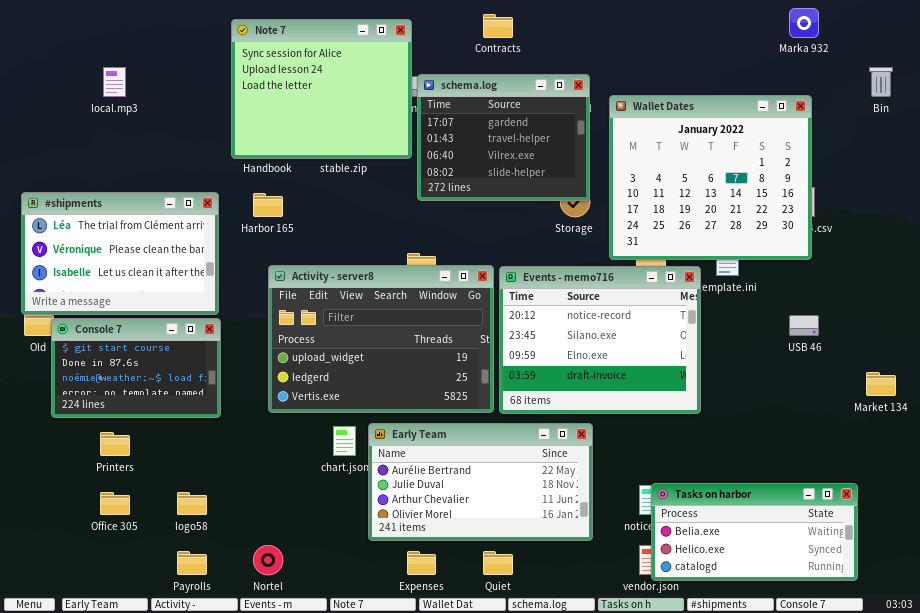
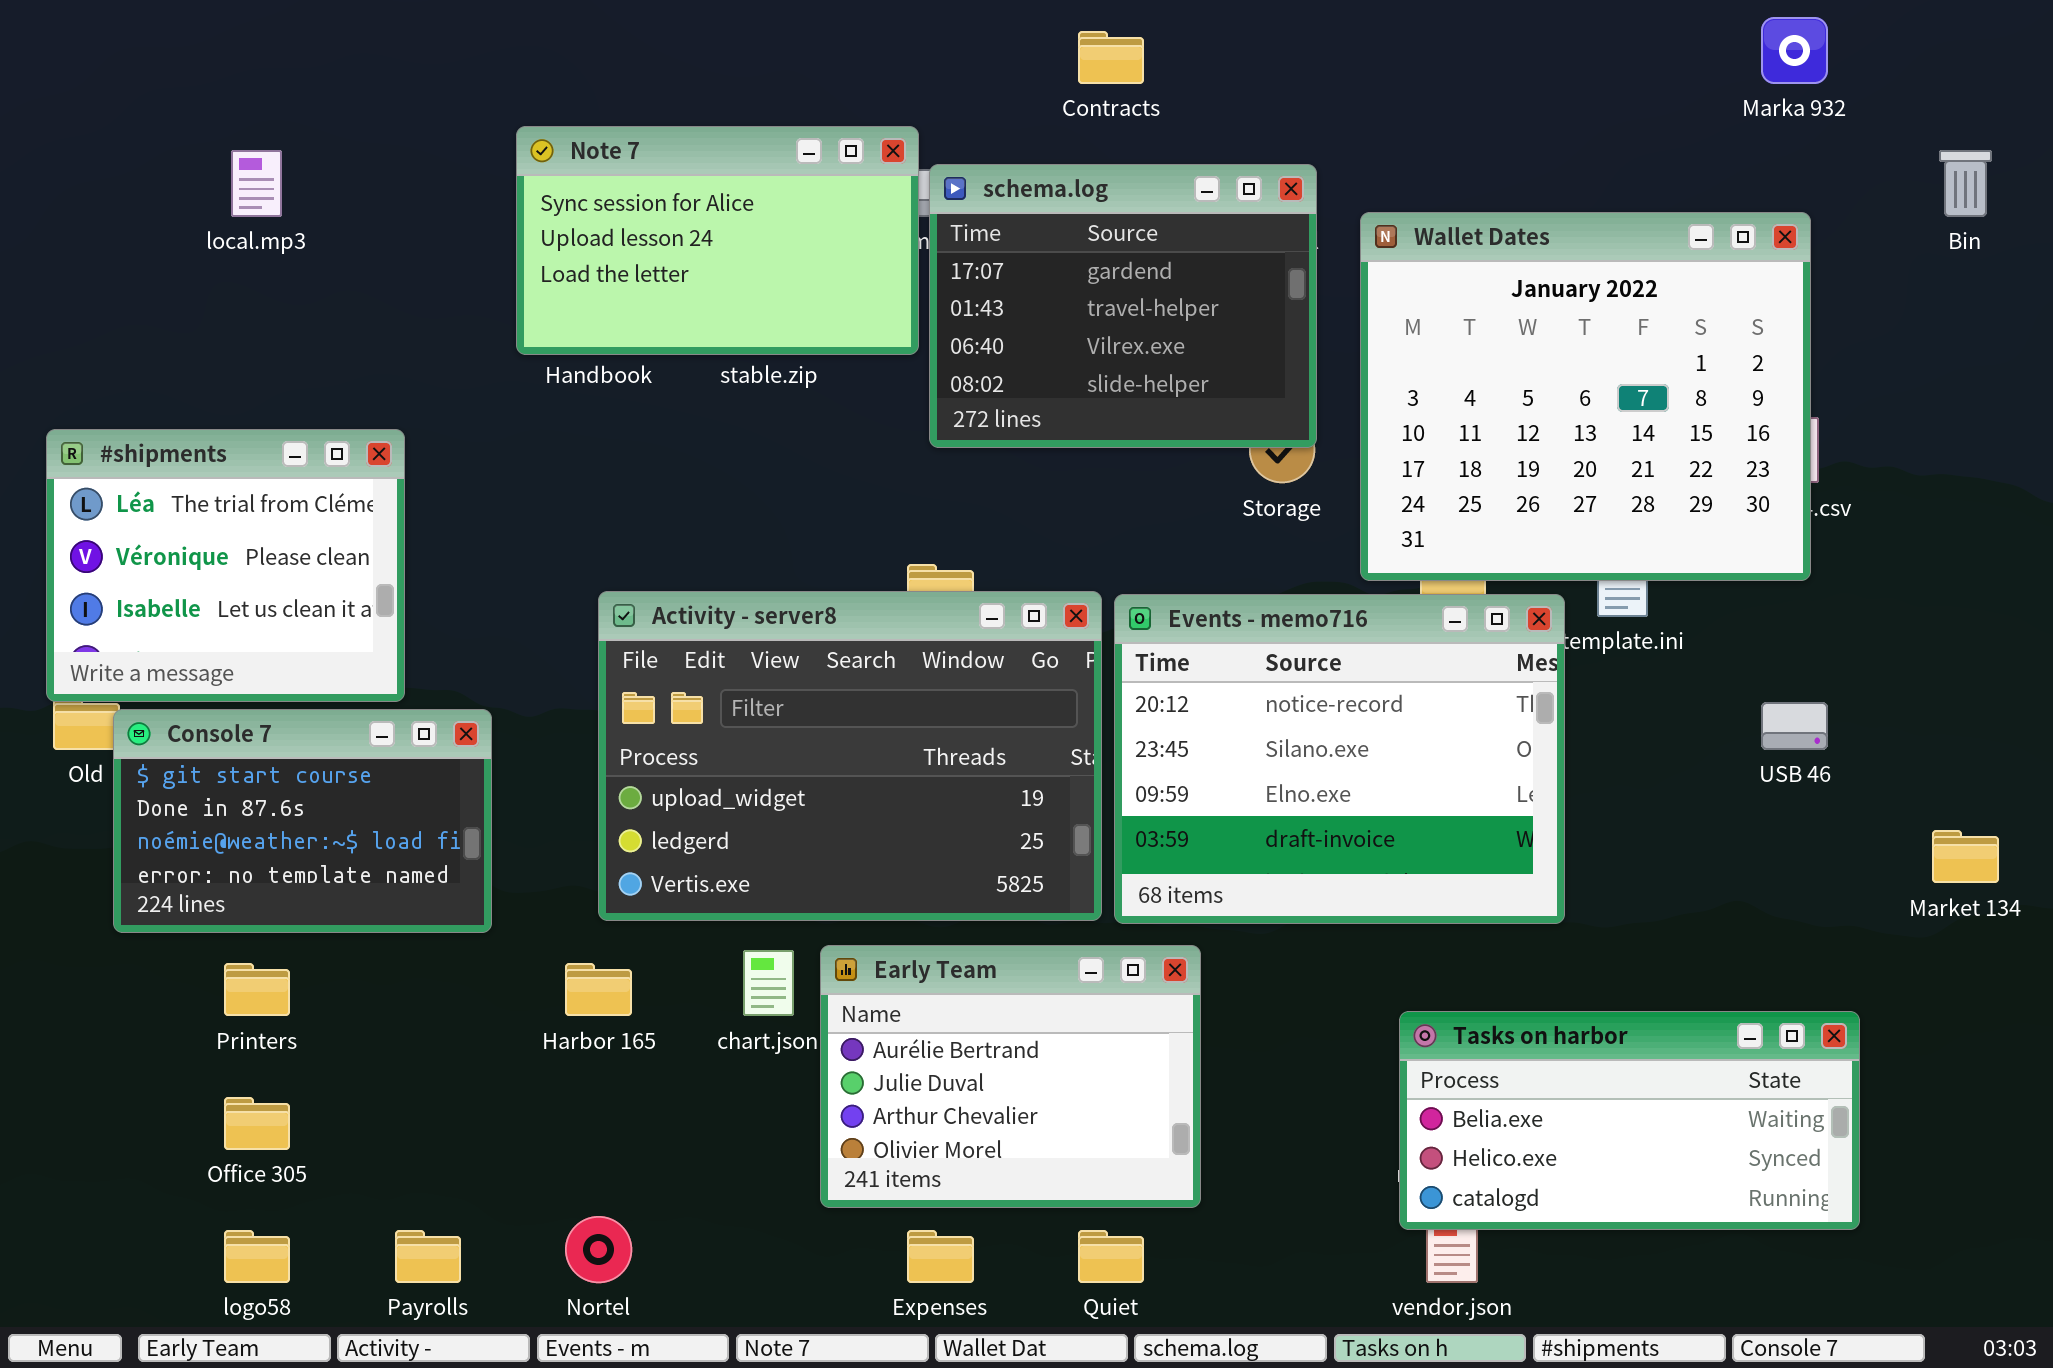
Note 7: [231,19,412,159] -> [516,126,919,355], resized
#shipments: [21,192,219,315] -> [46,429,405,702], resized
Harbor 165: [253,193,283,217] -> [565,963,632,1016], moved
Early Team: [368,423,593,541] -> [820,945,1201,1208], resized
Tasks on harbor: [651,483,858,581] -> [1399,1011,1860,1230], moved
logo58: [177,492,207,515] -> [224,1230,290,1283], moved

